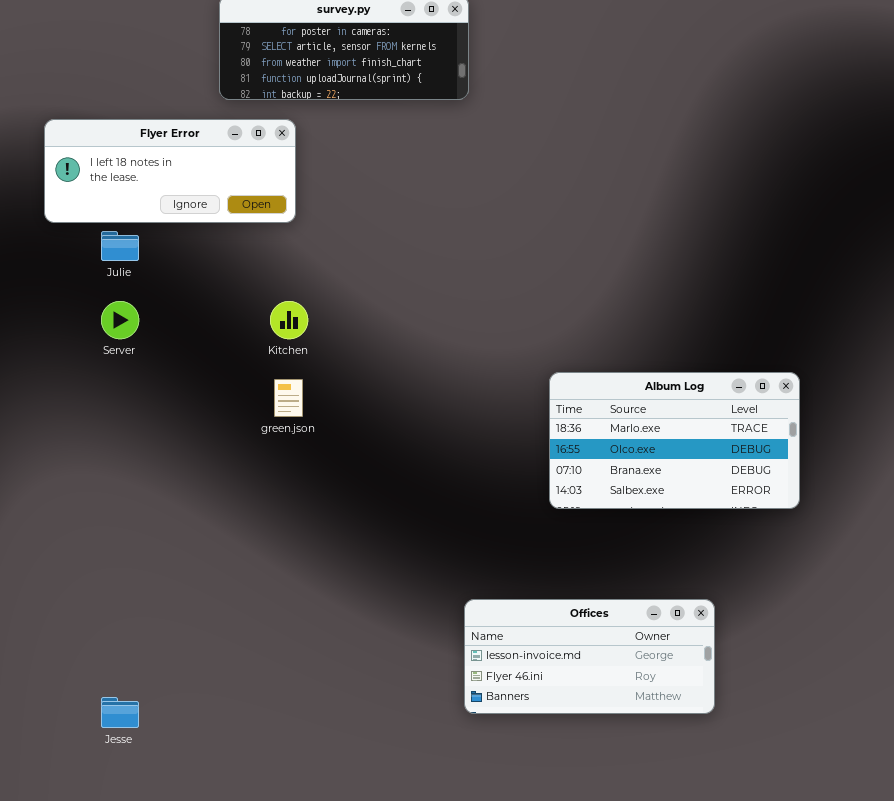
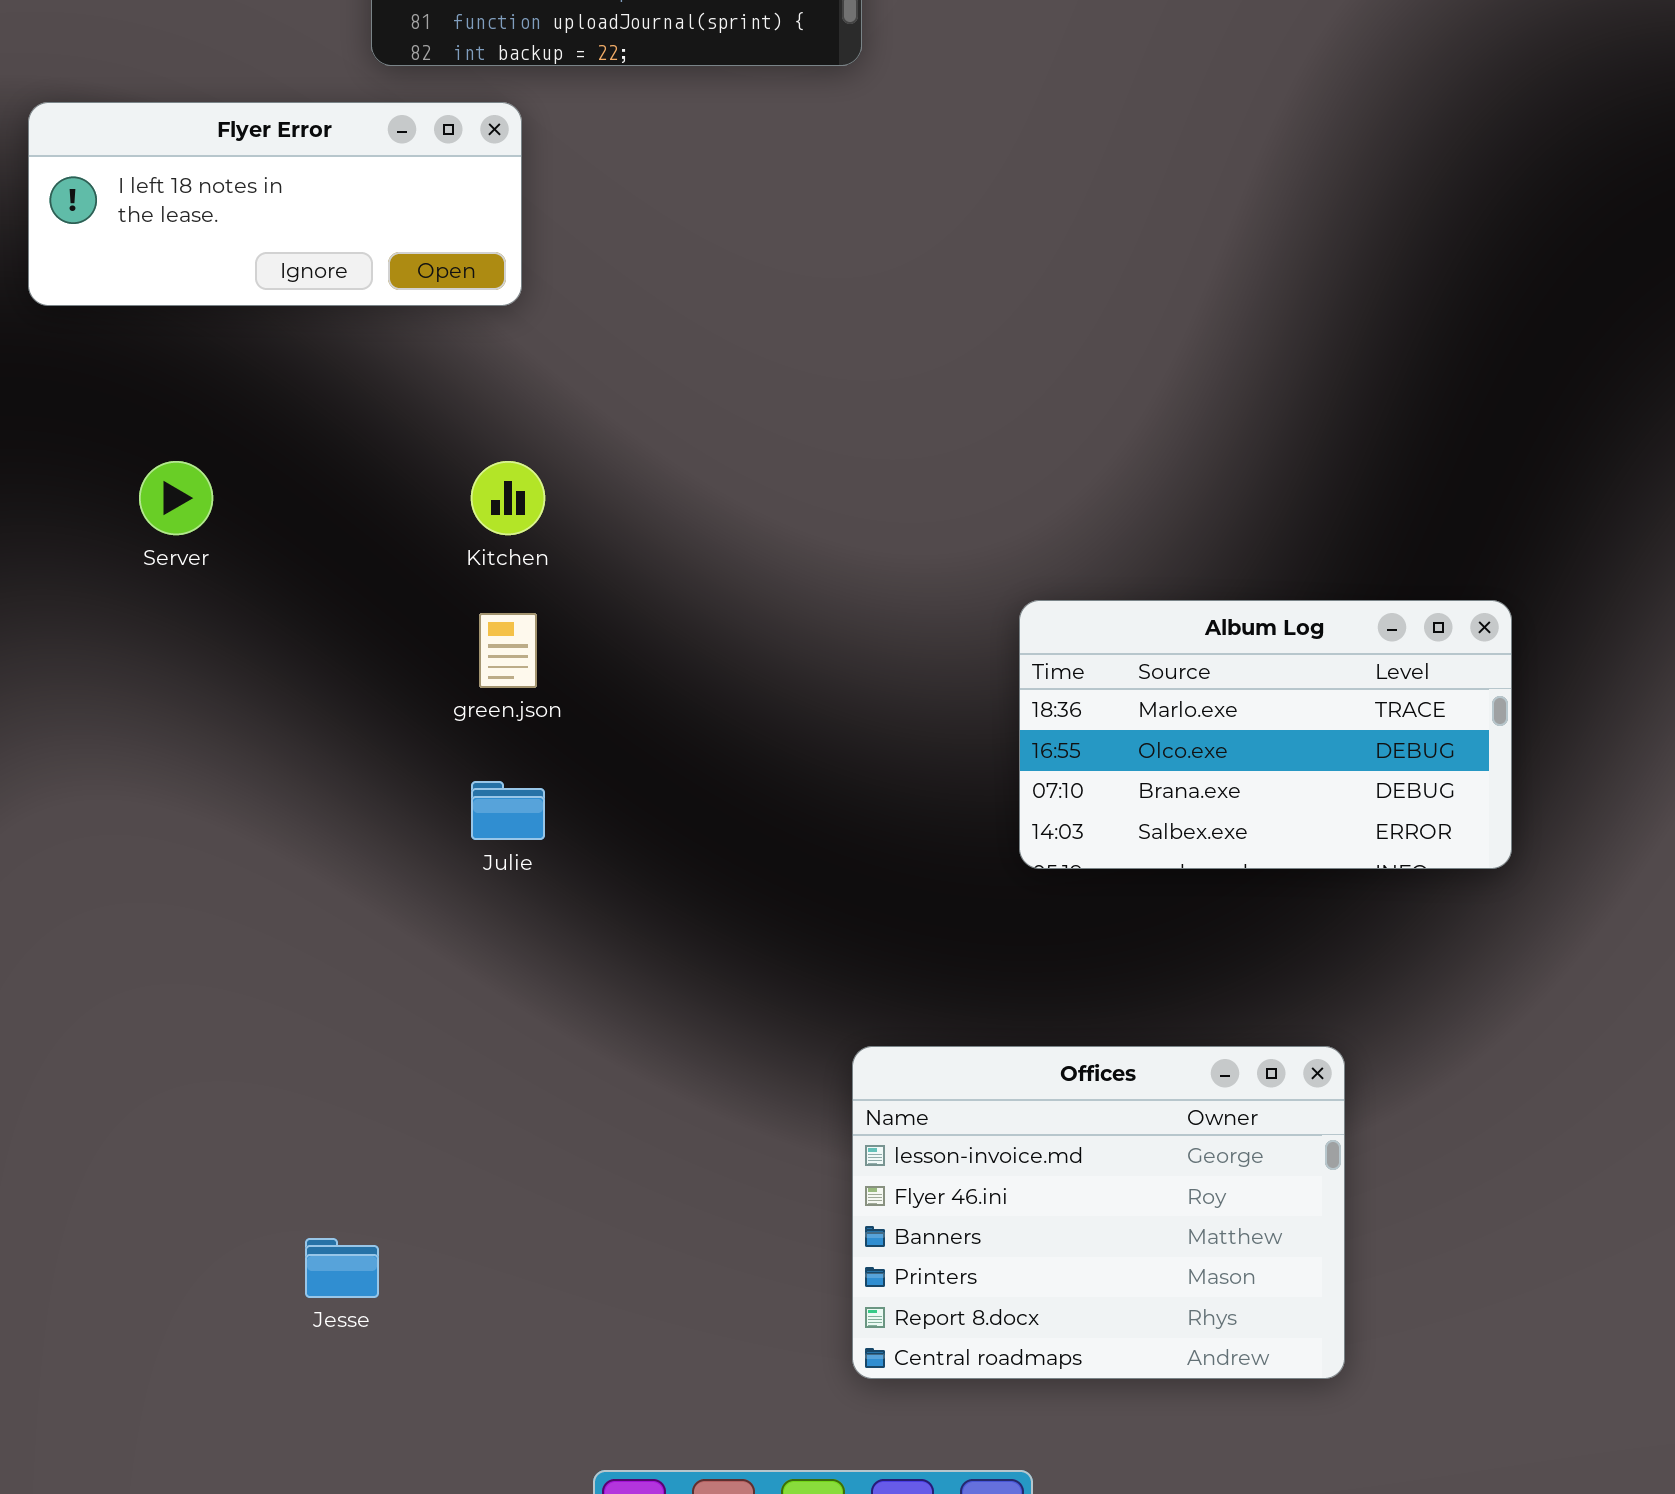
Julie: [101,231,139,261] -> [471,781,545,840], moved
Offices: [464,599,715,714] -> [852,1046,1345,1379], resized
Jesse: [101,697,139,728] -> [305,1238,379,1298], moved

